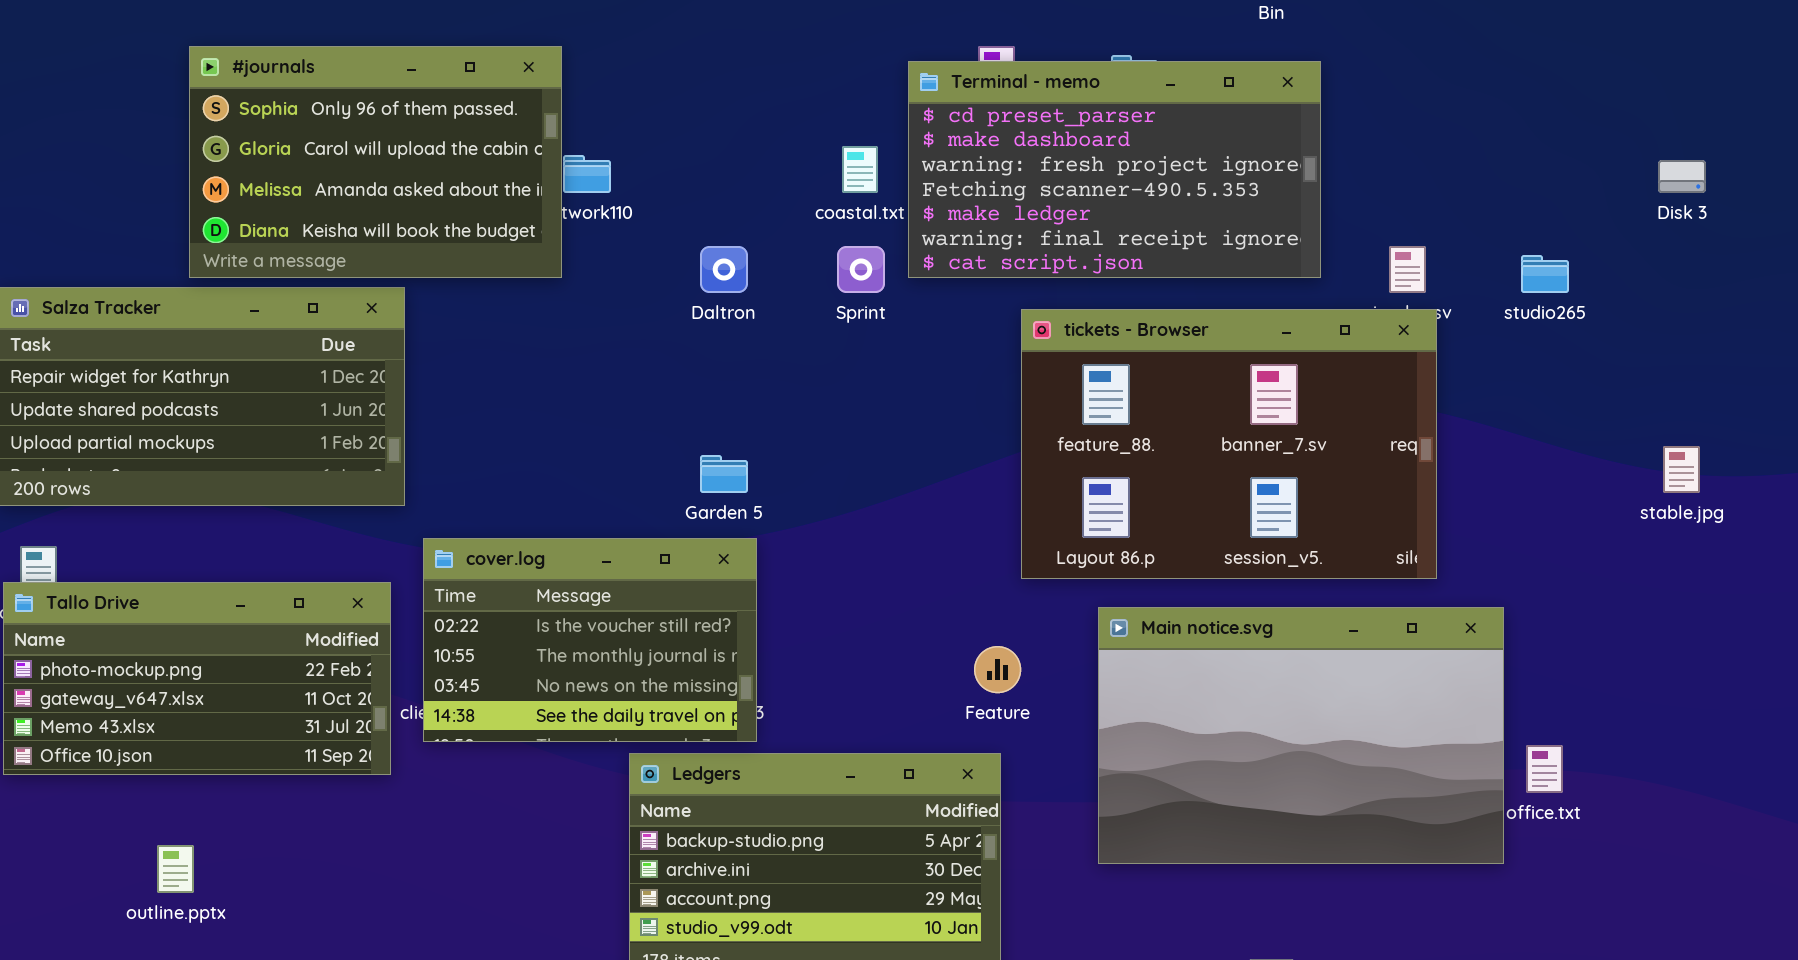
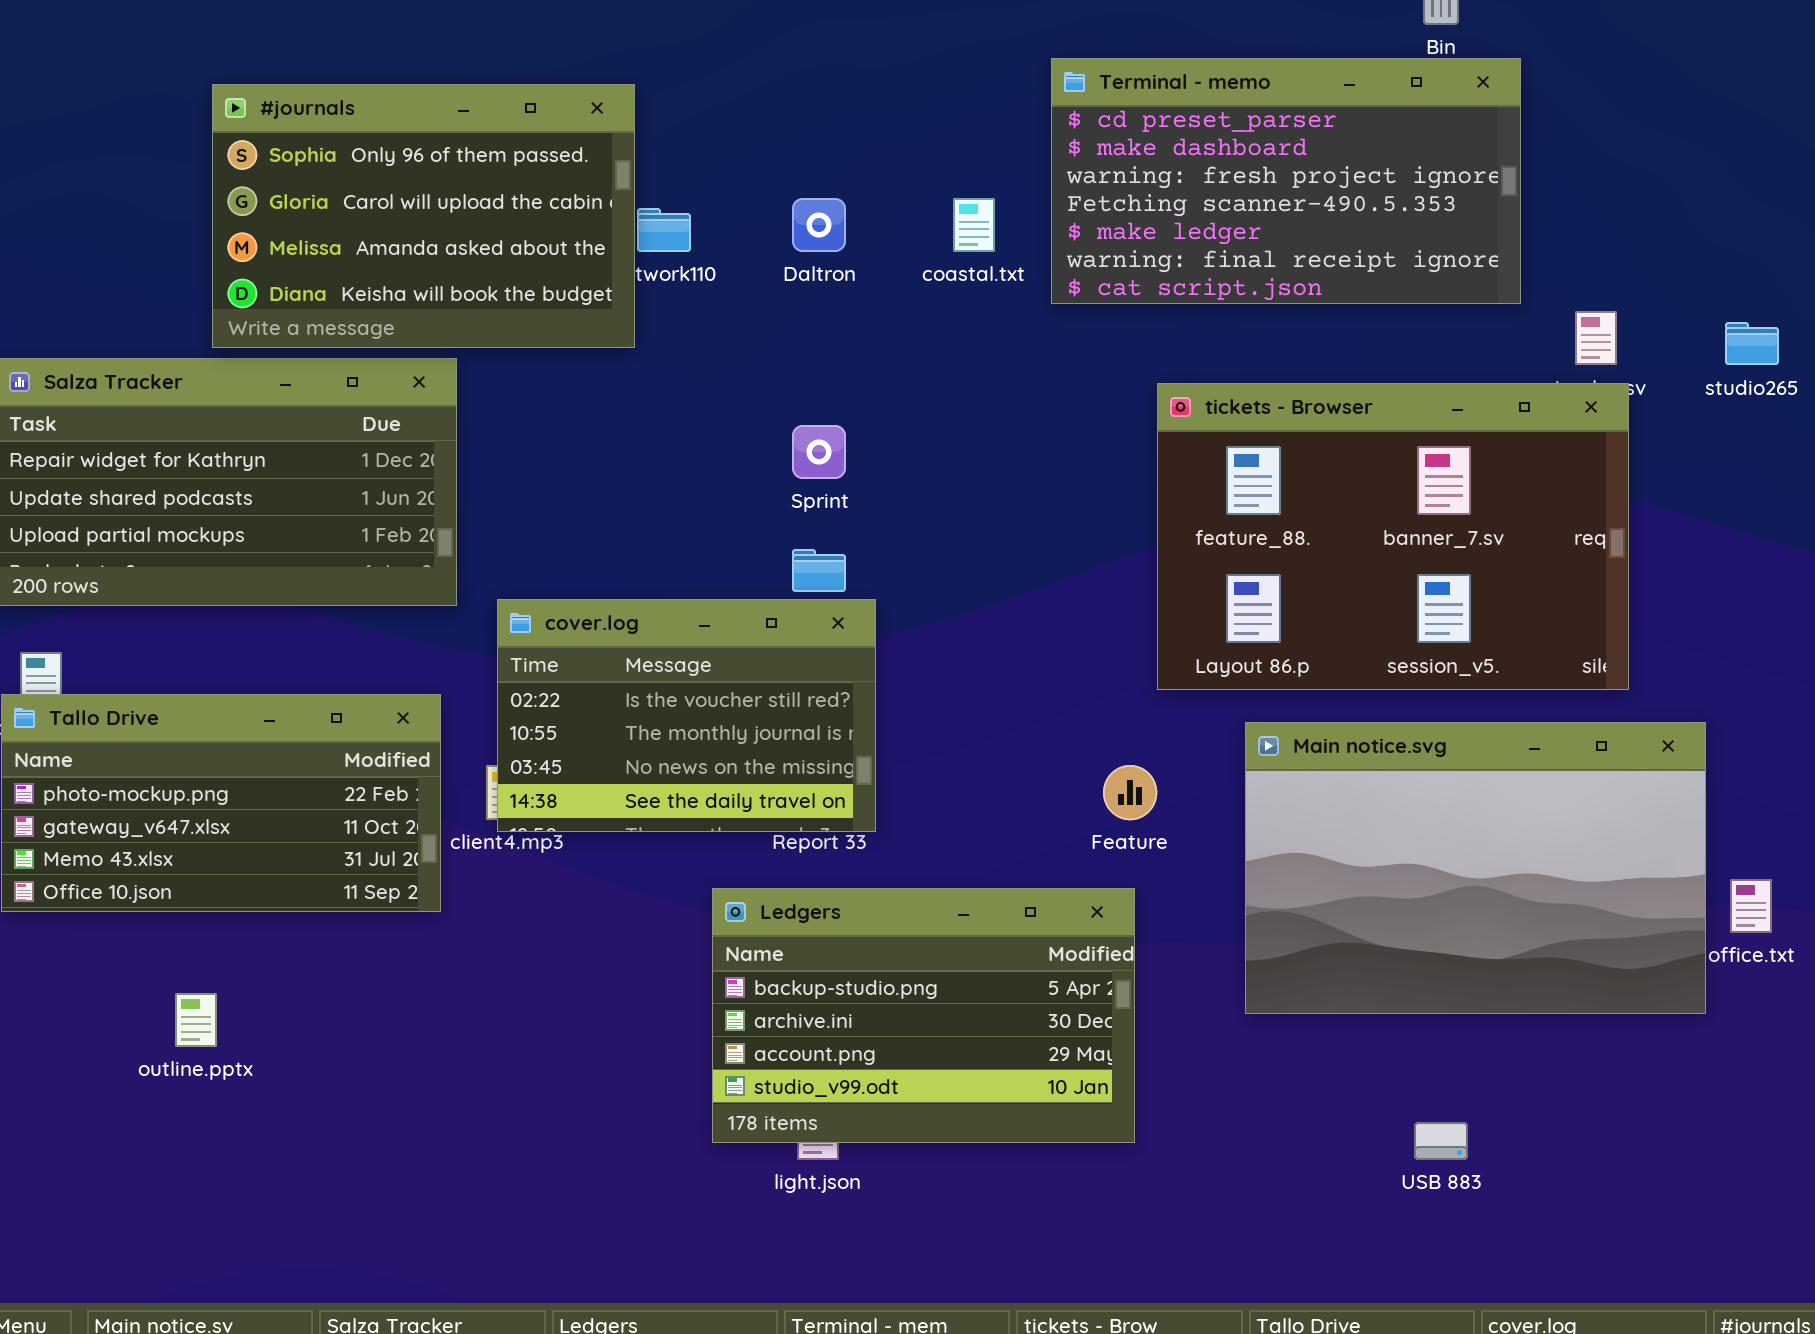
Terminal - memo: [908,61,1321,278] -> [1051,58,1521,304], moved
Daltron: [700,246,748,293] -> [792,198,846,252], moved
Sprint: [837,246,885,293] -> [792,425,846,479], moved
cover.log: [423,538,757,742] -> [497,599,876,832], moved

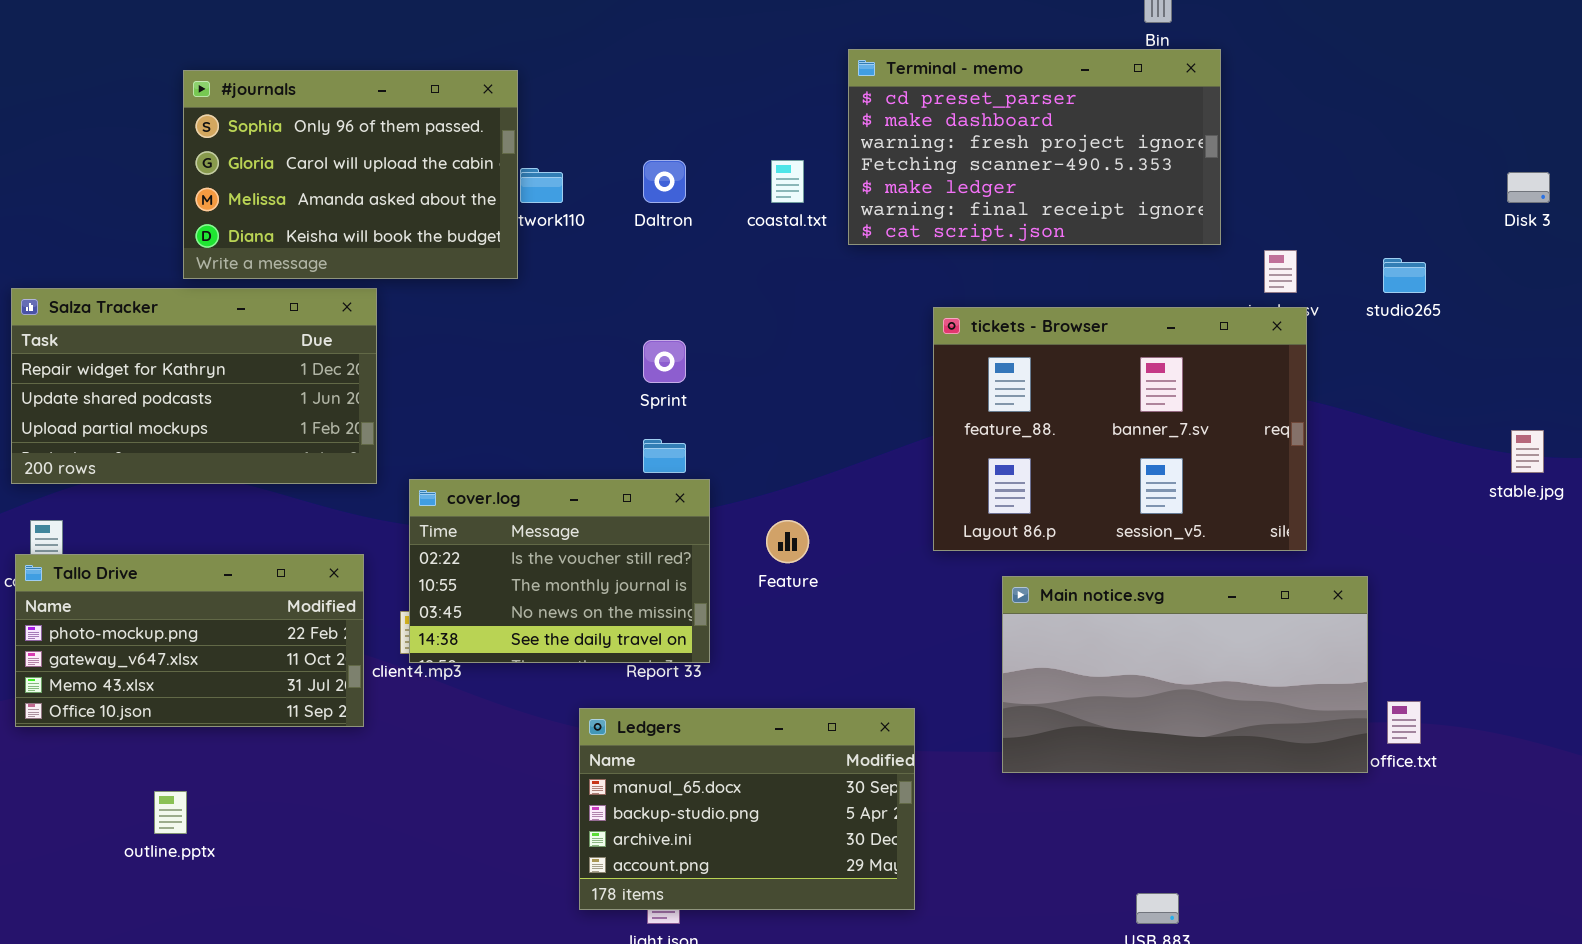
Main notice.svg: [1245,722,1706,1014] -> [1002,576,1368,773], resized
Feature: [1103,765,1157,820] -> [766,520,809,563], moved
Ledgers: [712,888,1135,1143] -> [579,708,915,910], scrolled up 1 row

